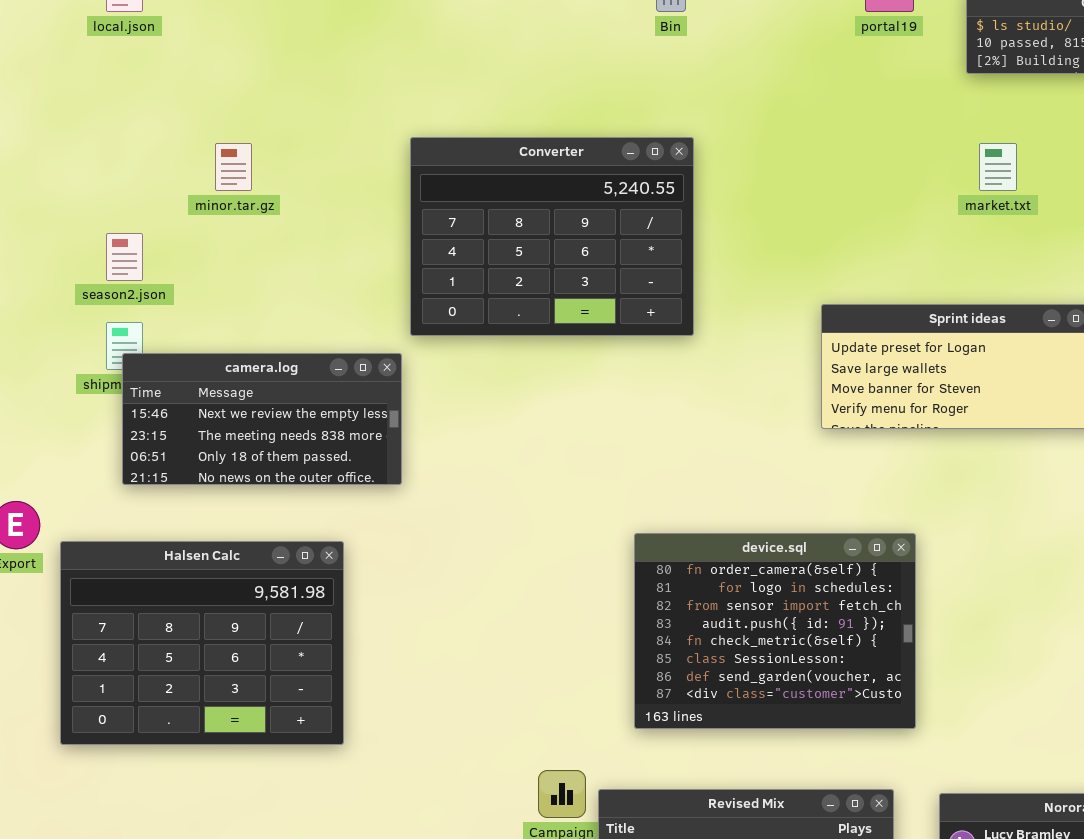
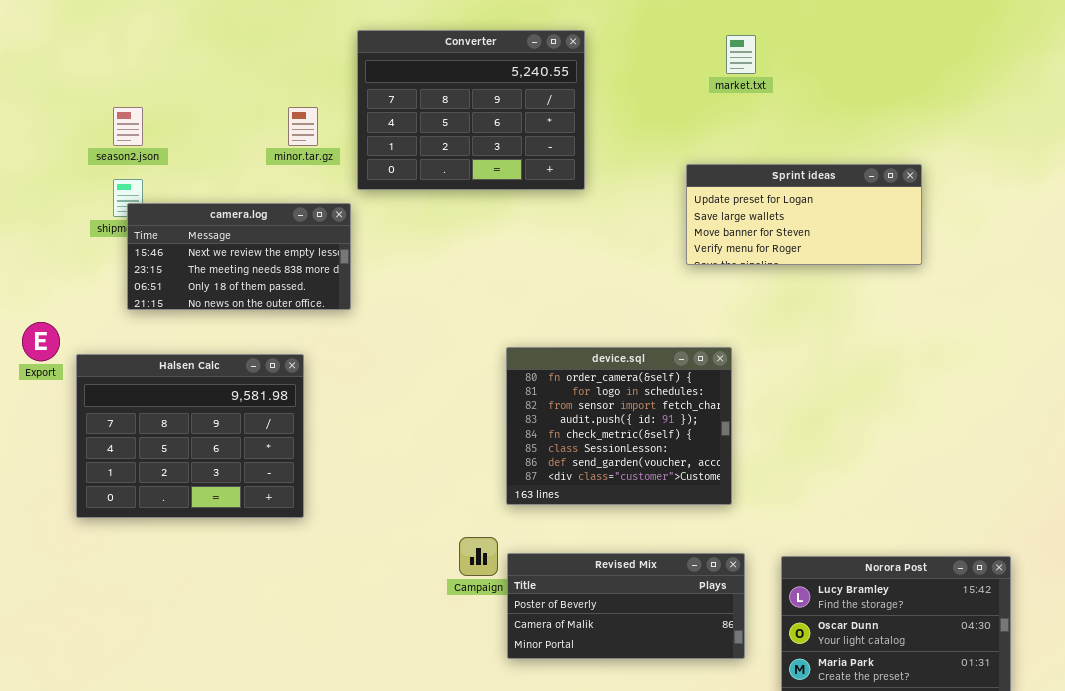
minor.tar.gz: [215,143,252,191] -> [288,107,318,146], moved
market.txt: [979,143,1017,191] -> [726,35,756,74], moved
device.sql: [634,533,916,729] -> [506,347,732,505], moved

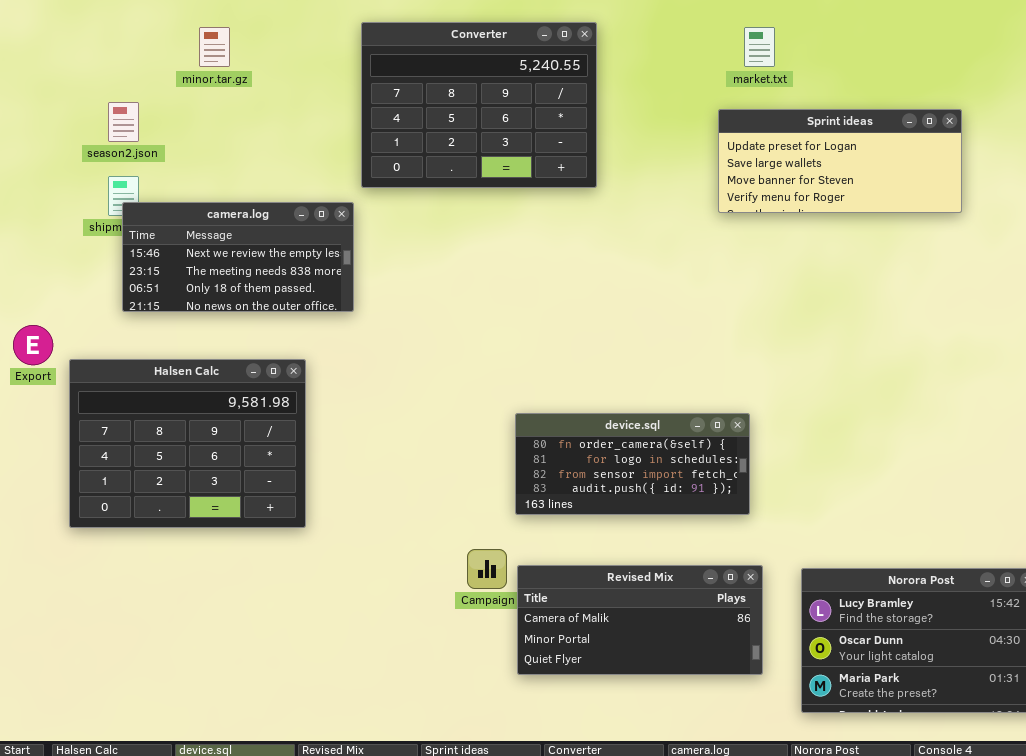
minor.tar.gz: [288,107,318,146] -> [199,27,230,67], moved
Sprint ideas: [686,164,922,265] -> [718,109,962,213], moved
device.sql: [506,347,732,505] -> [515,413,750,515], resized
Revised Mix: [507,553,745,659] -> [517,565,763,675], scrolled down 1 row

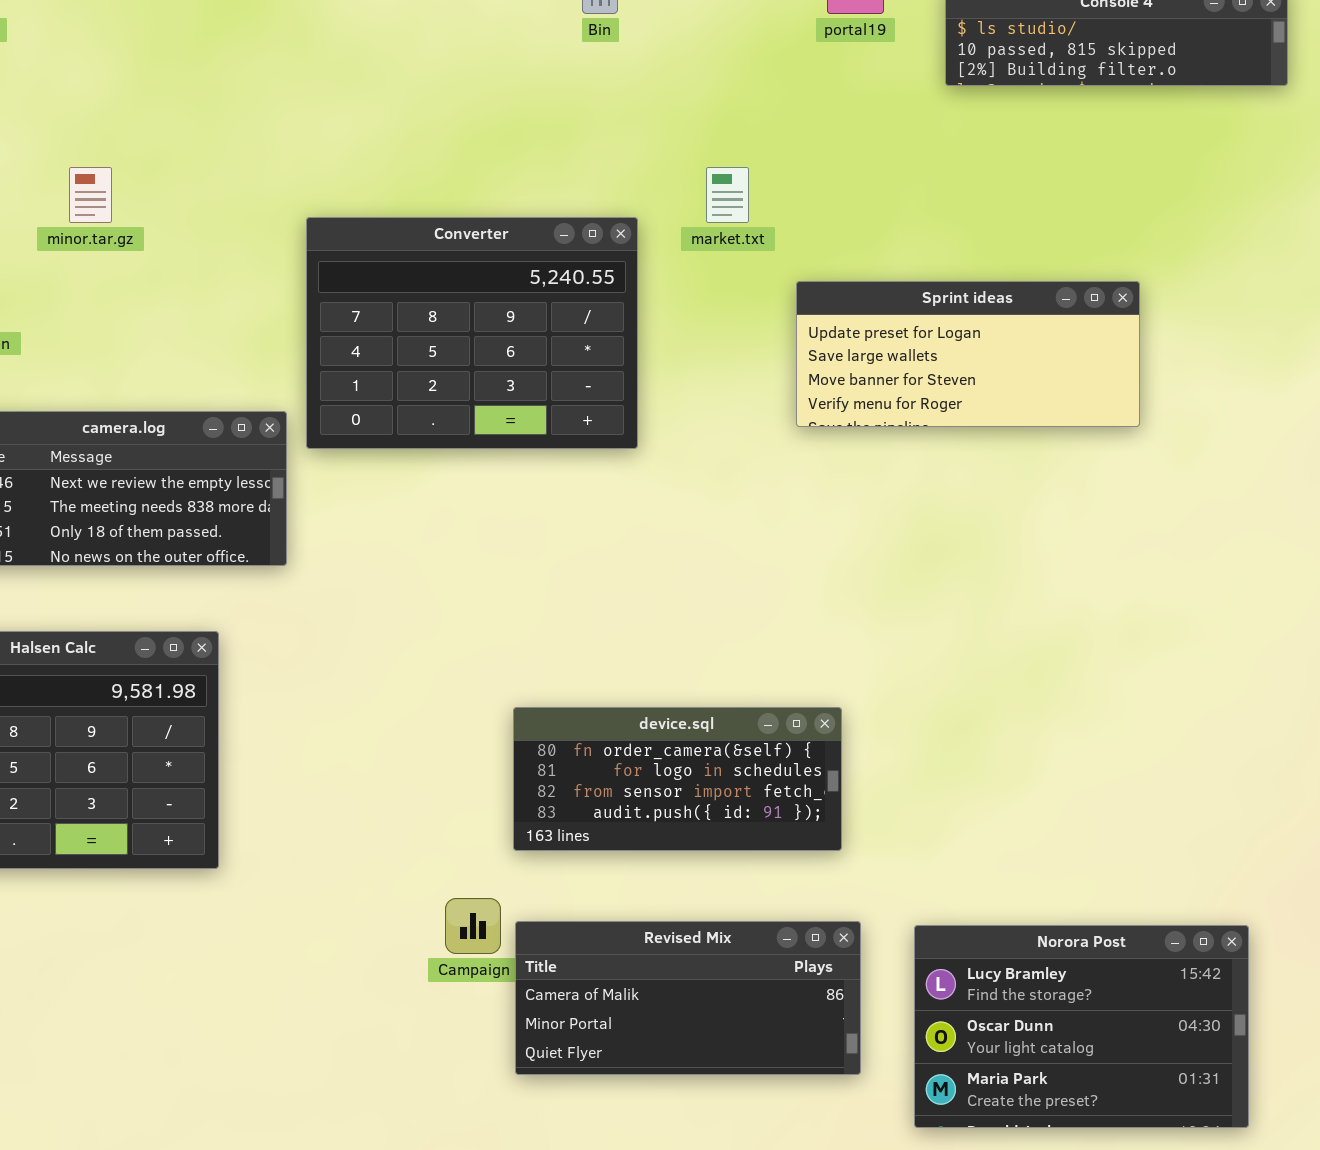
Converter: [361,22,597,188] -> [306,217,638,449], moved
market.txt: [744,27,775,67] -> [706,167,749,223], moved

